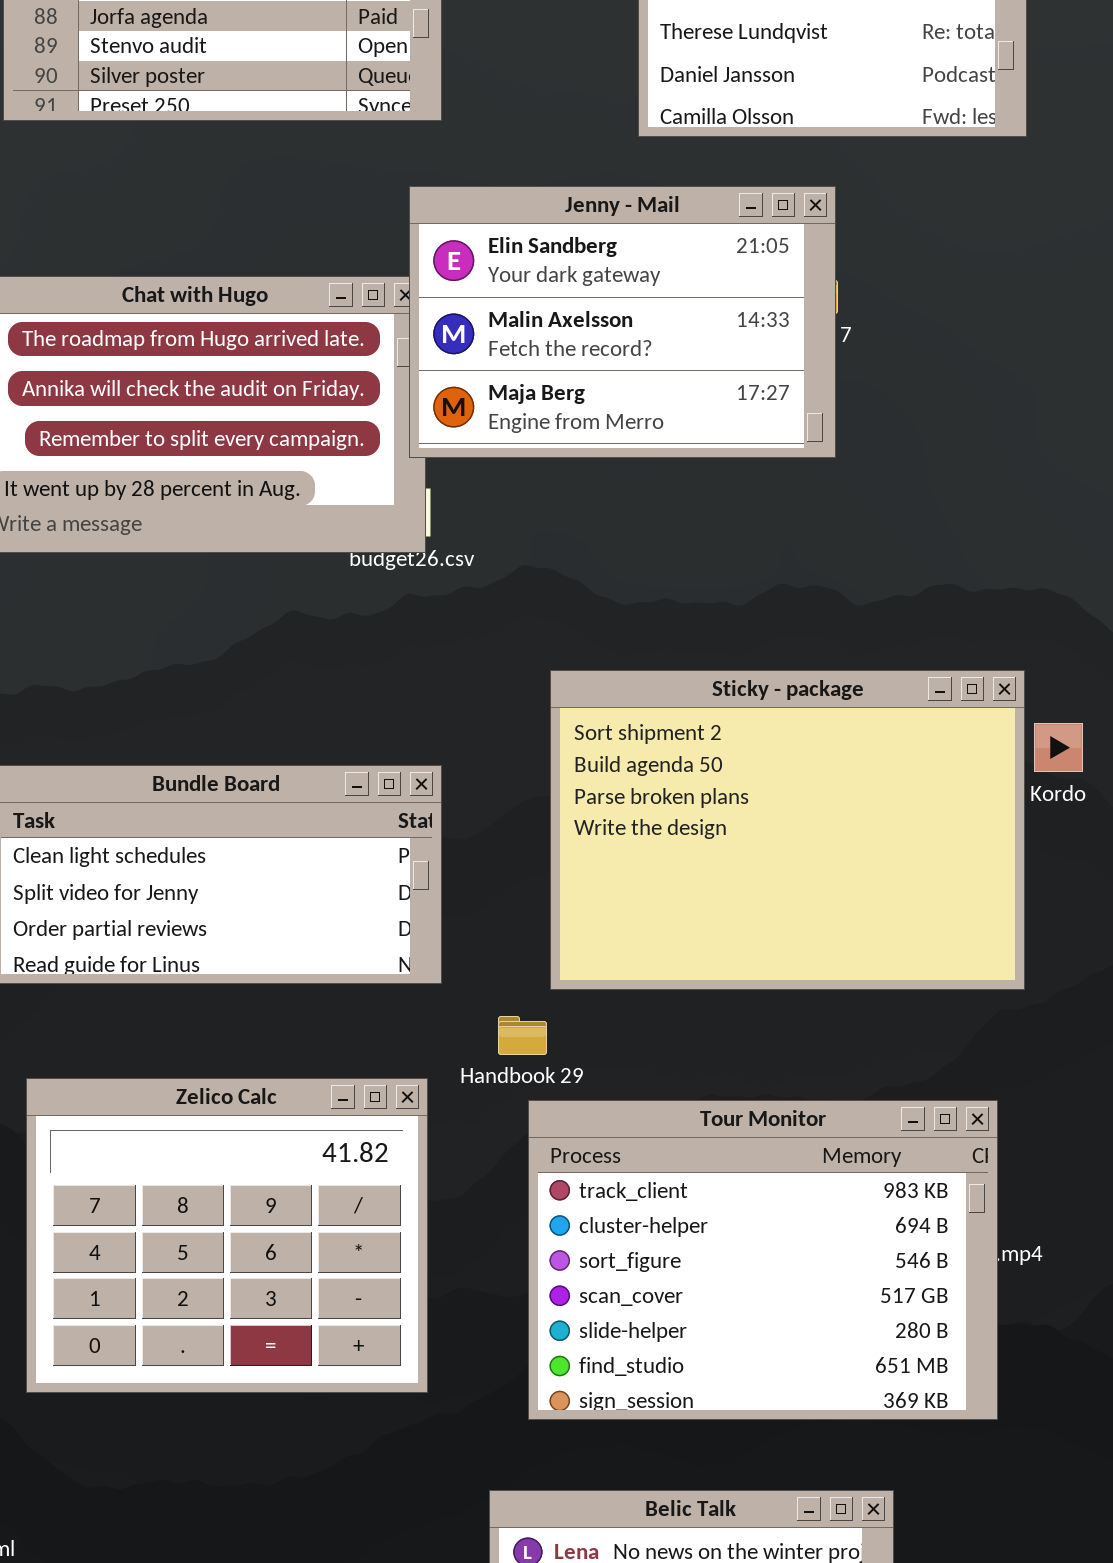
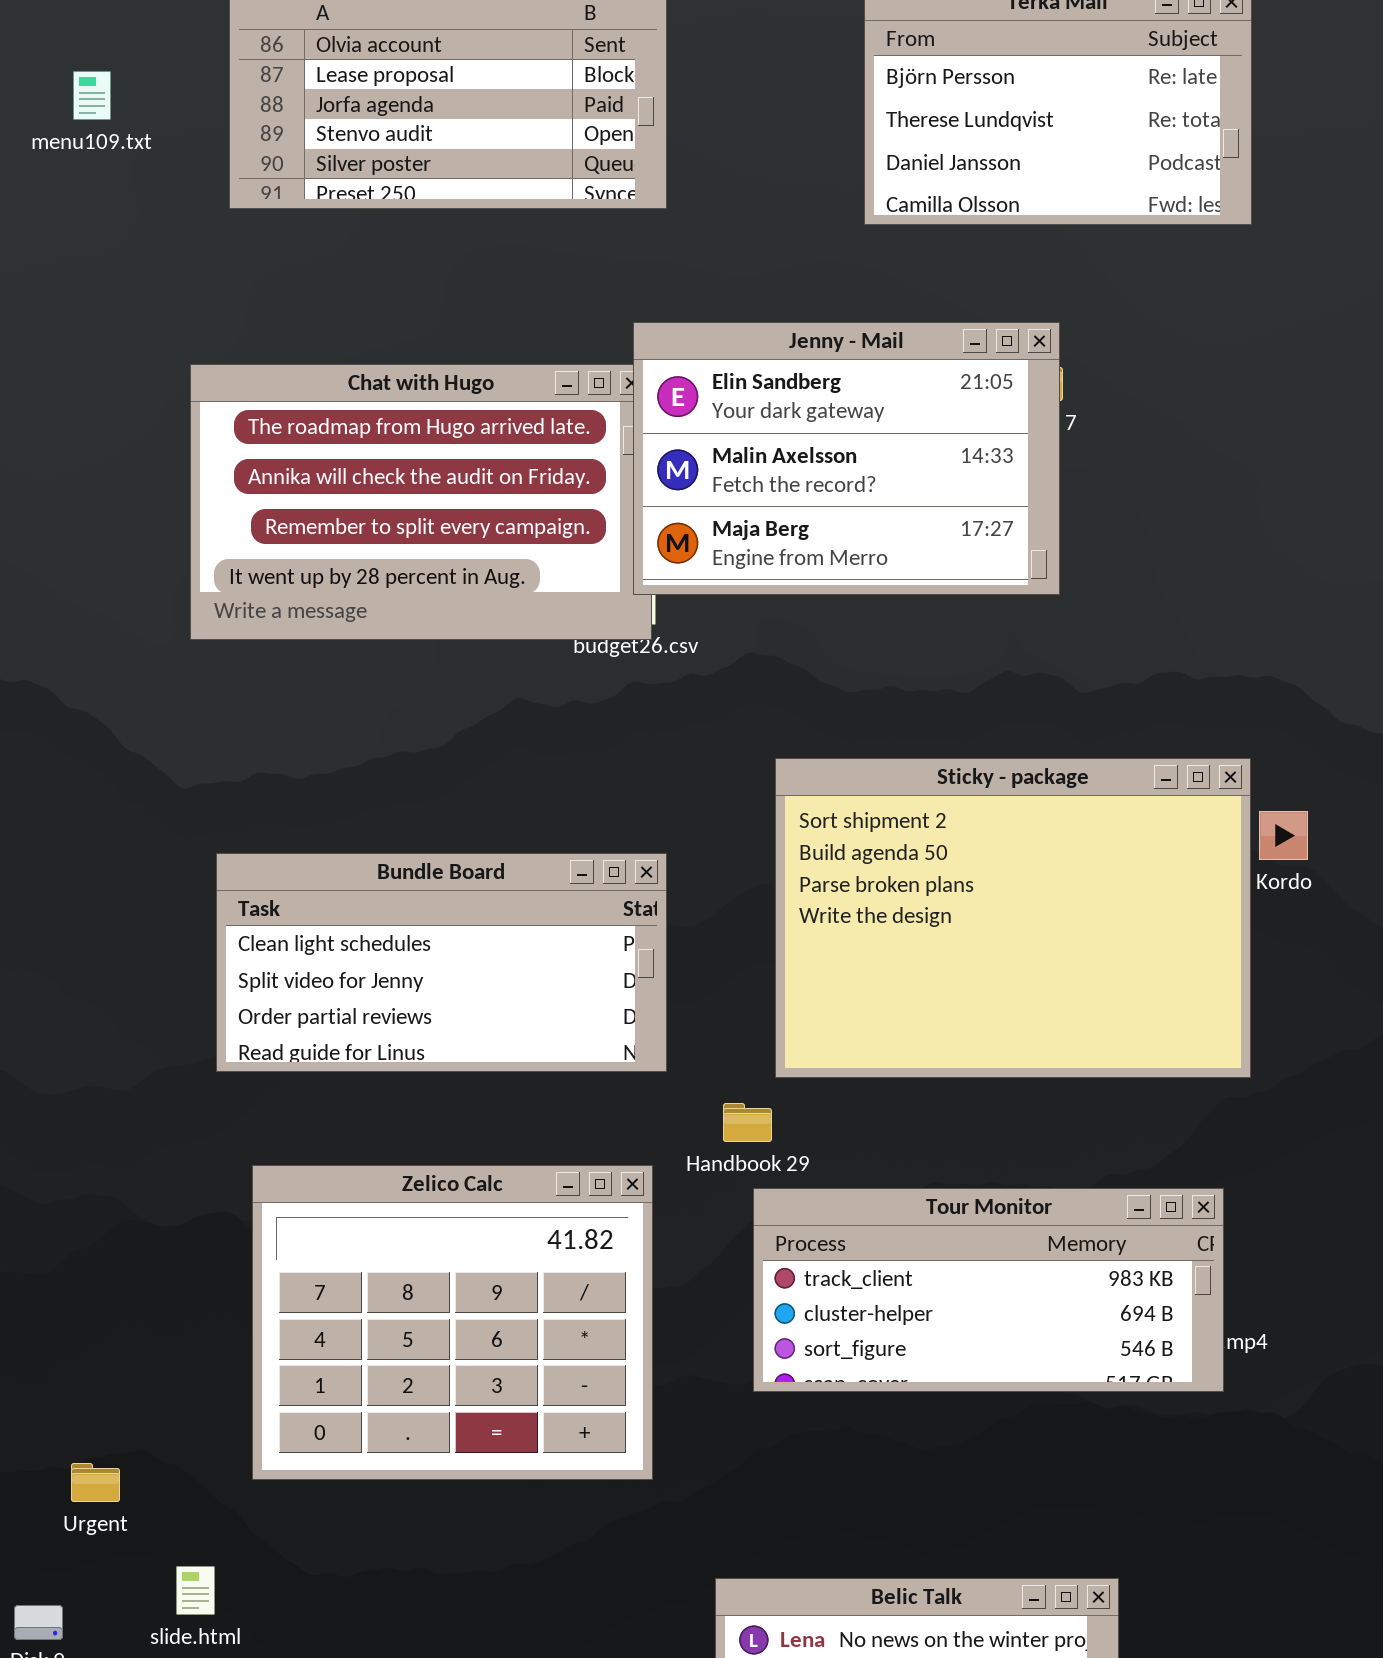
Jenny - Mail: [409,186,836,458] -> [633,322,1060,595], moved
Tour Monitor: [528,1100,998,1420] -> [753,1188,1224,1392], resized

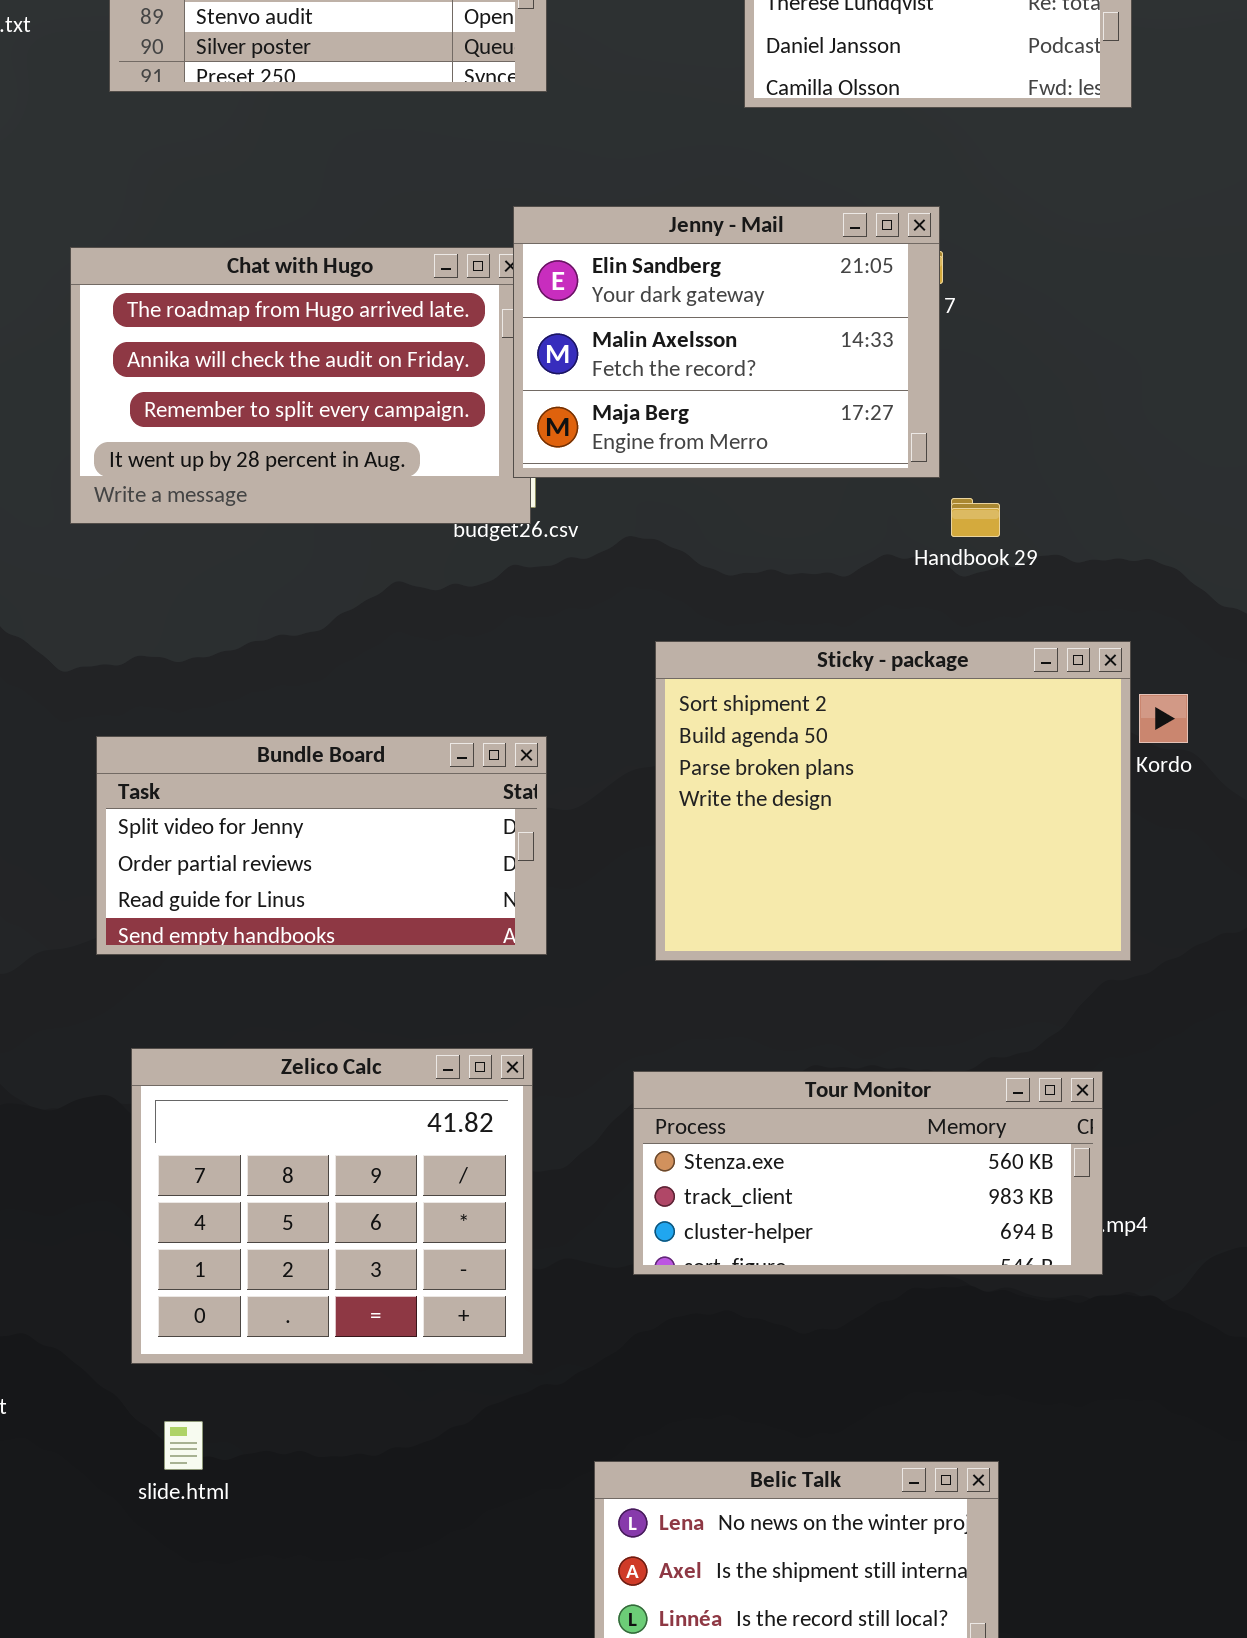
Bundle Board: [216,853,667,1072] -> [96,736,547,955], scrolled down 1 row
Handbook 29: [723,1103,772,1142] -> [951,498,1000,537], moved
Tour Monitor: [753,1188,1224,1392] -> [633,1071,1103,1275], scrolled up 1 row
slide.html: [176,1566,215,1615] -> [164,1421,203,1470], moved

